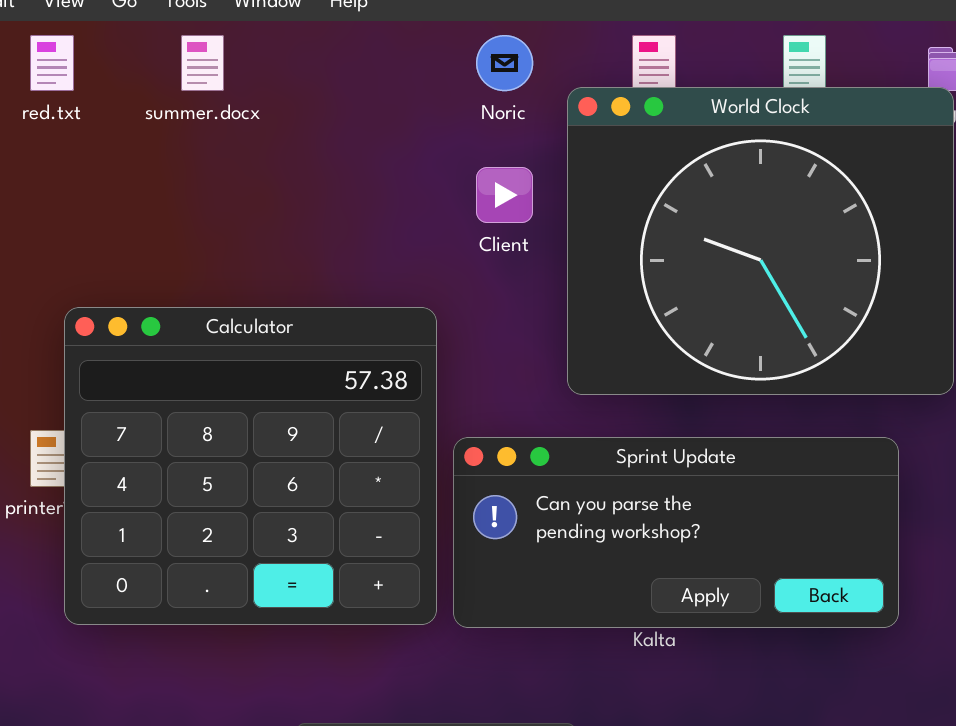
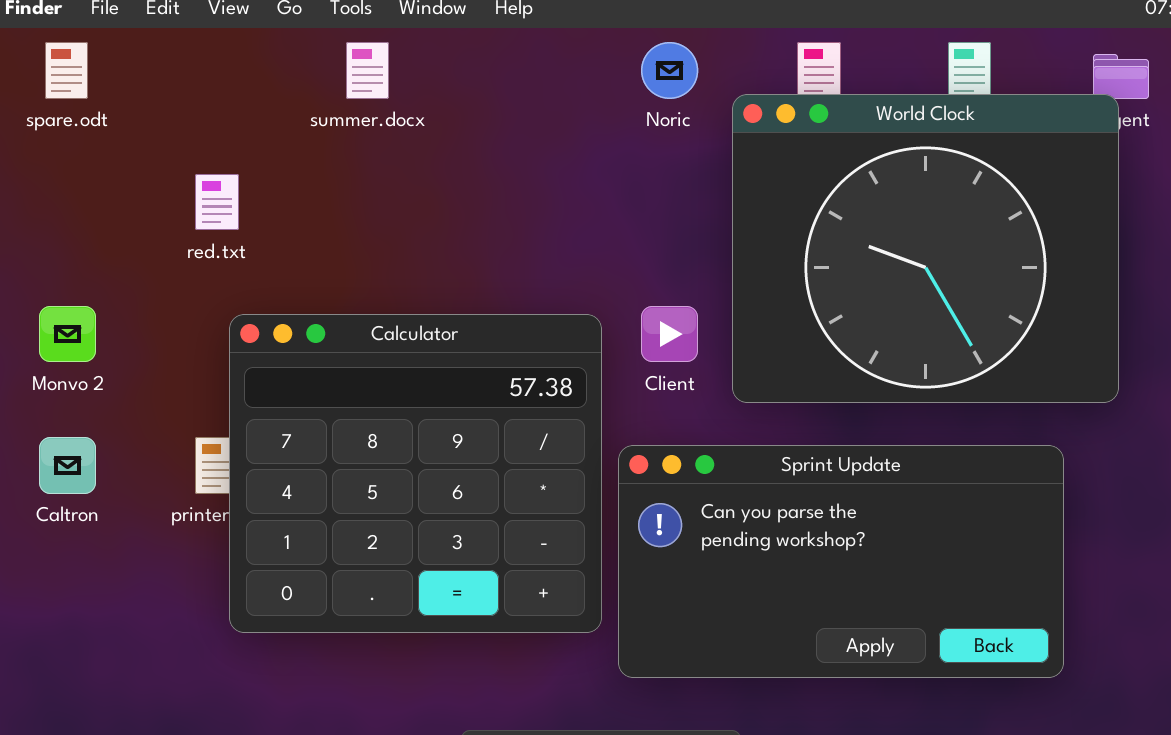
red.txt: [30,35,74,91] -> [195,174,239,230], moved
Client: [476,167,533,223] -> [641,306,698,362], moved
Sprint Update: [453,437,899,628] -> [618,445,1064,678], resized

